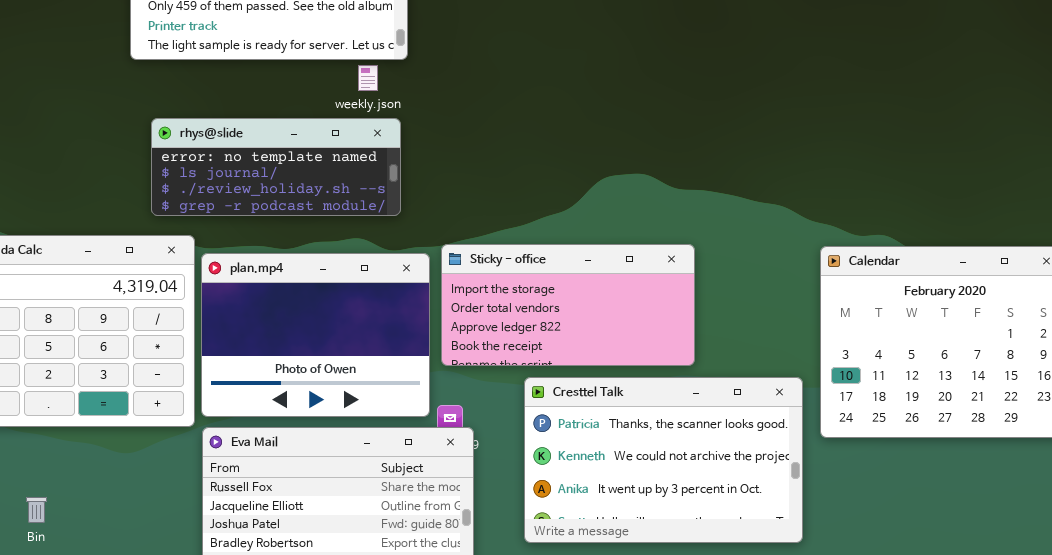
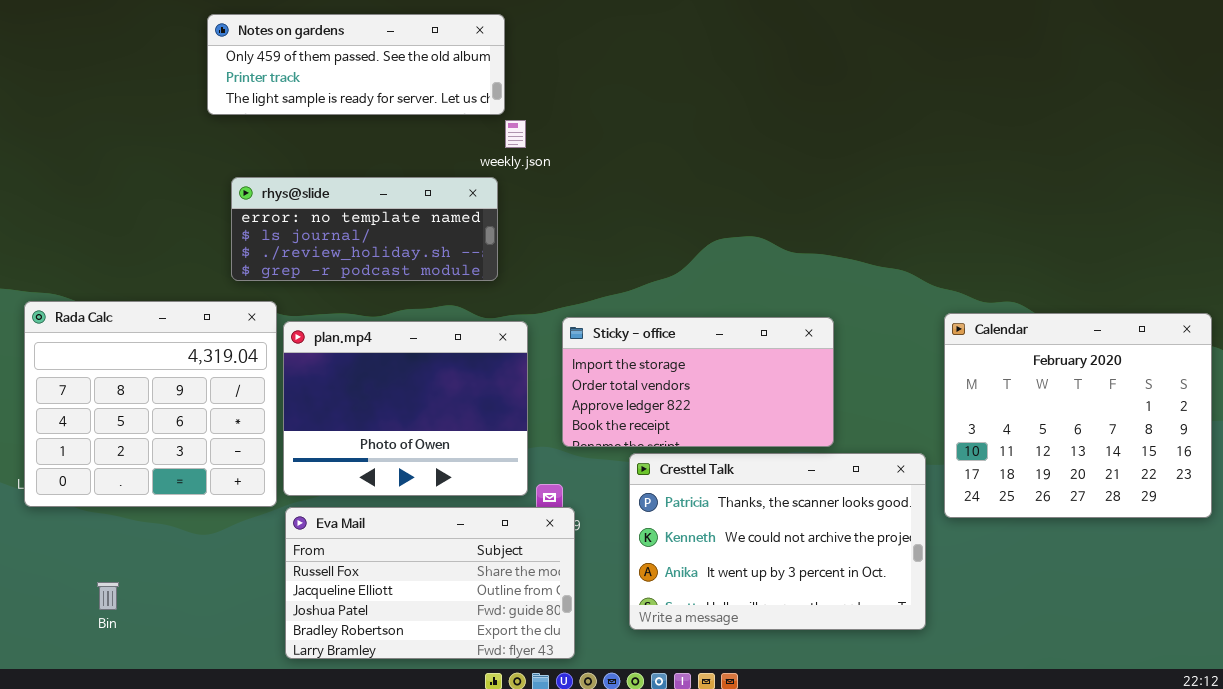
weekly.json: [358,65,378,91] -> [505,120,526,148], moved
Sticky - office: [441,244,695,366] -> [562,317,834,447], moved

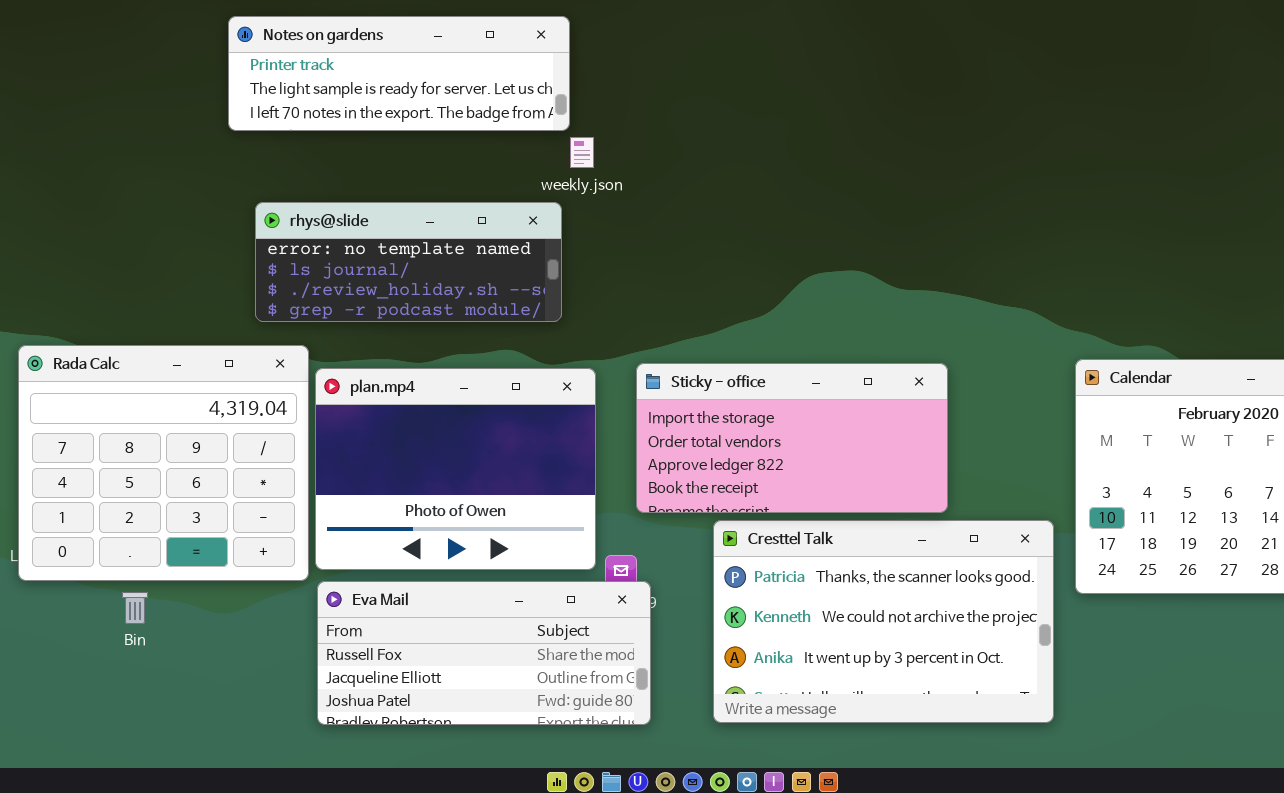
Notes on gardens: [207,14,505,115] -> [228,16,570,131], scrolled down 1 row
Eva Mail: [285,507,575,659] -> [317,581,651,725], resized
Bin: [97,582,119,610] -> [122,592,148,624], moved

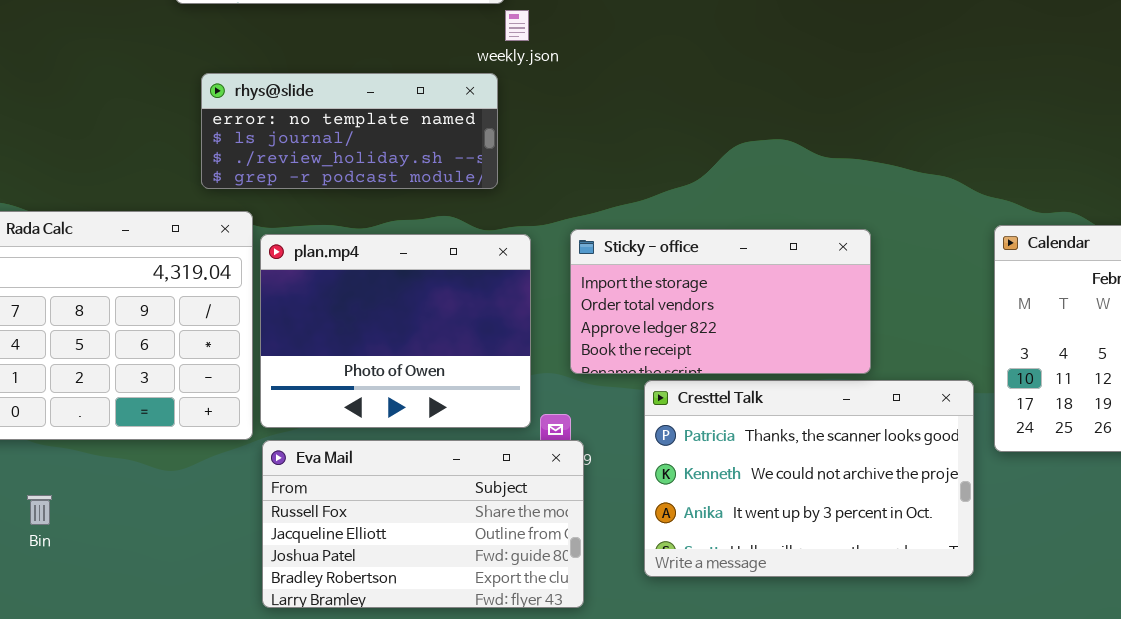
Eva Mail: [317,581,651,725] -> [262,440,584,608], resized
Bin: [122,592,148,624] -> [27,495,52,525], moved

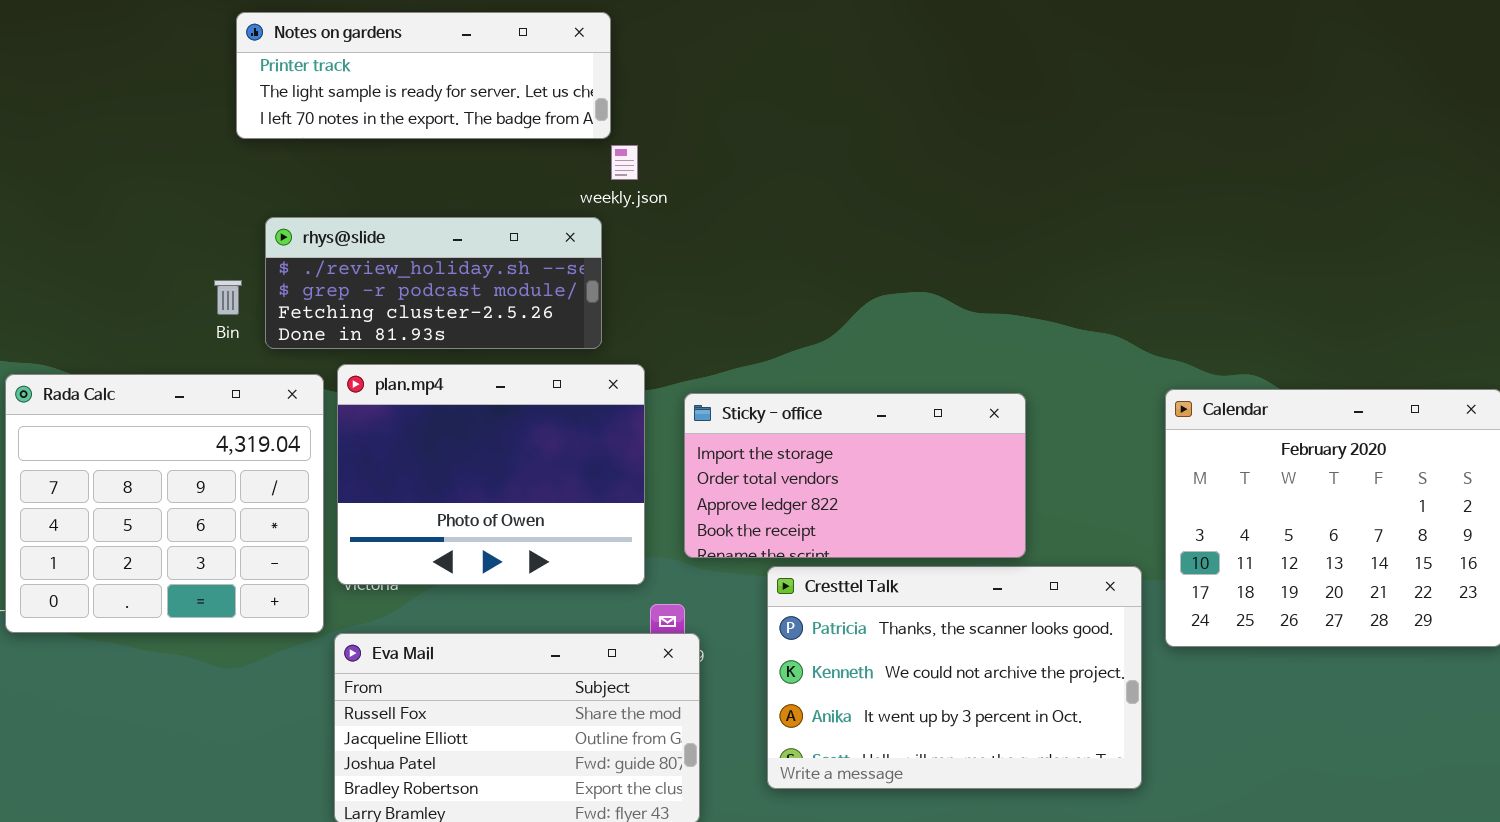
rhys@slide: [201,73,498,189] -> [265,217,602,349], scrolled down 2 rows
plan.mp4: [260,234,531,428] -> [337,364,645,585], moved
Bin: [27,495,52,525] -> [214,280,242,315], moved

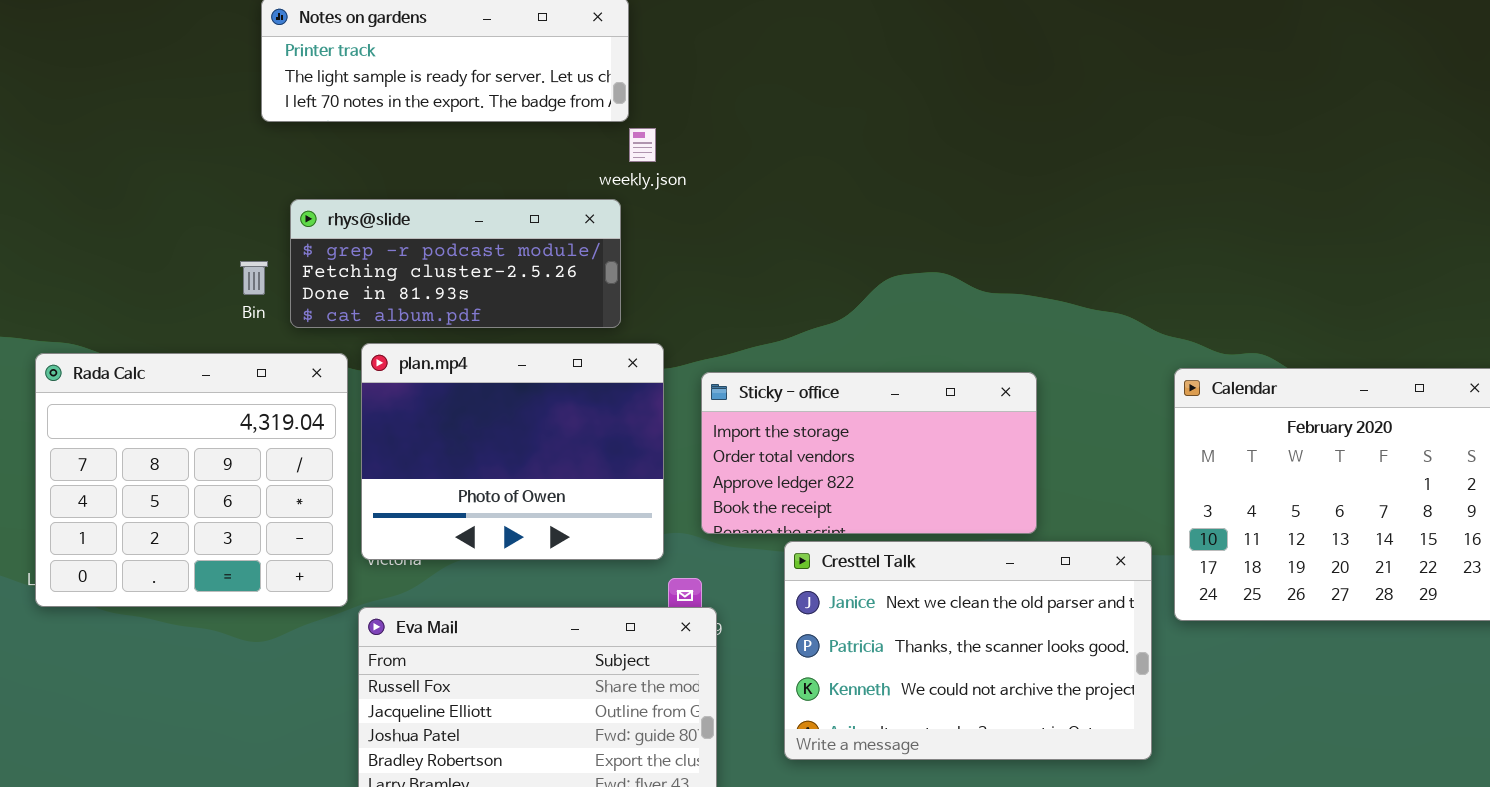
rhys@slide: [265,217,602,349] -> [290,199,621,328], scrolled down 1 row
Cresttel Talk: [767,566,1142,789] -> [784,541,1152,760], scrolled up 1 row

